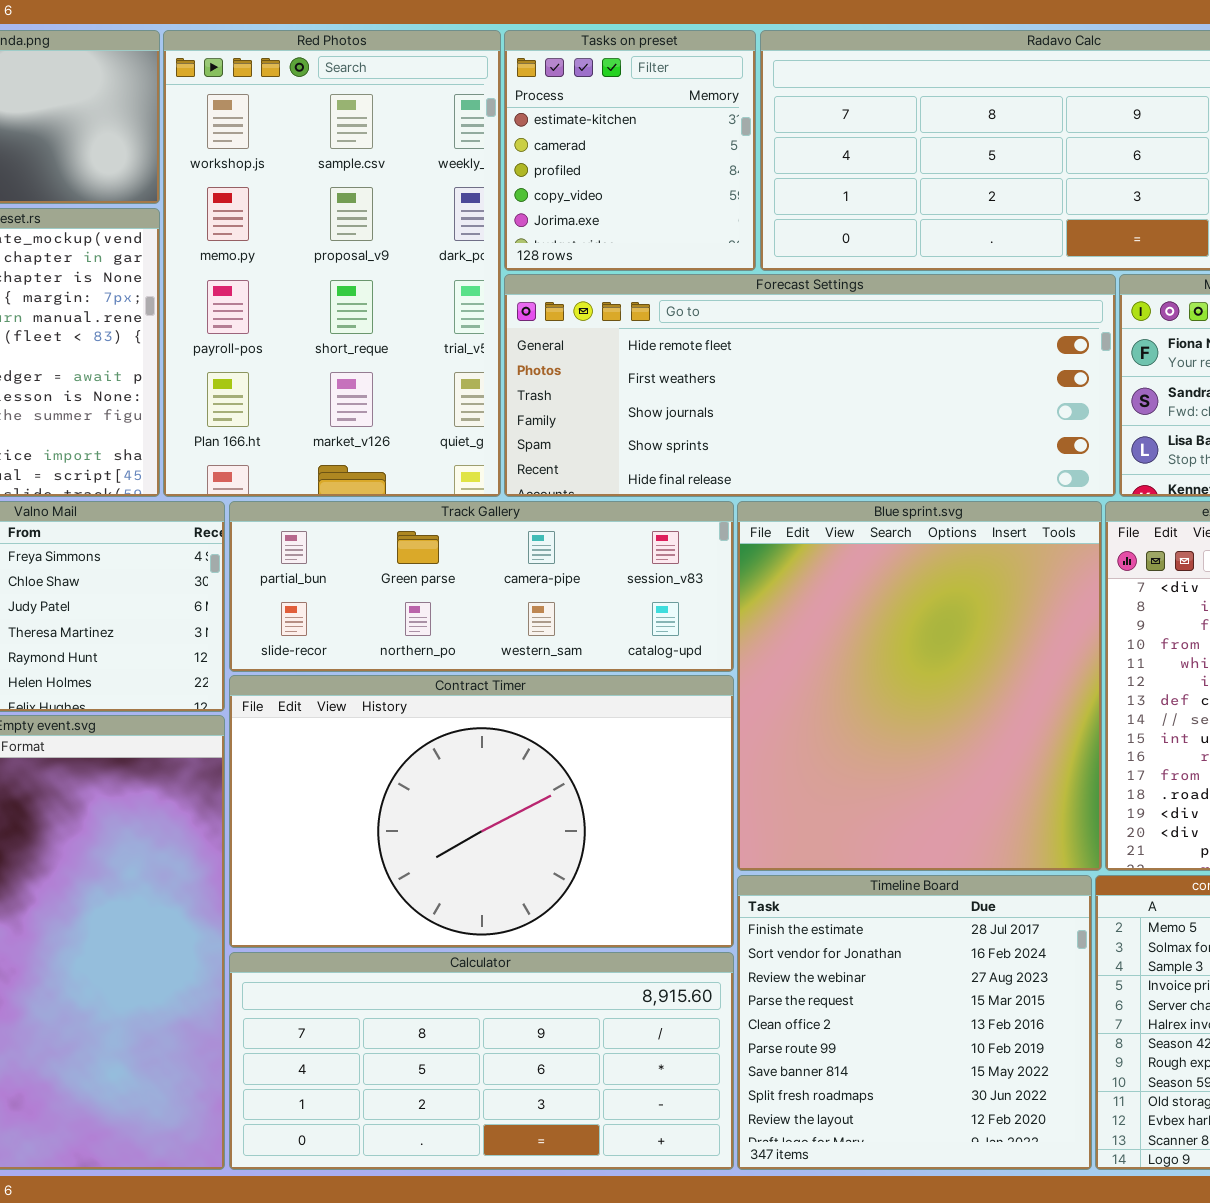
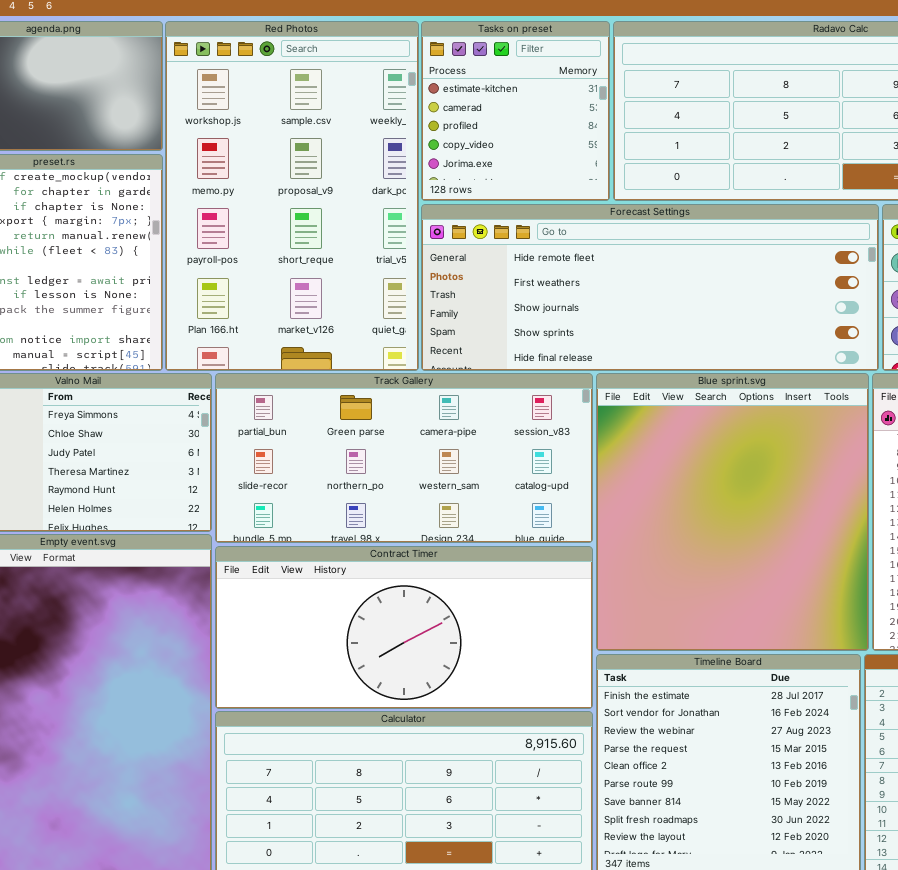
Track Gallery: [229,501,734,672] -> [215,373,593,543], resized
Contract Timer: [229,675,734,948] -> [215,546,593,709], resized

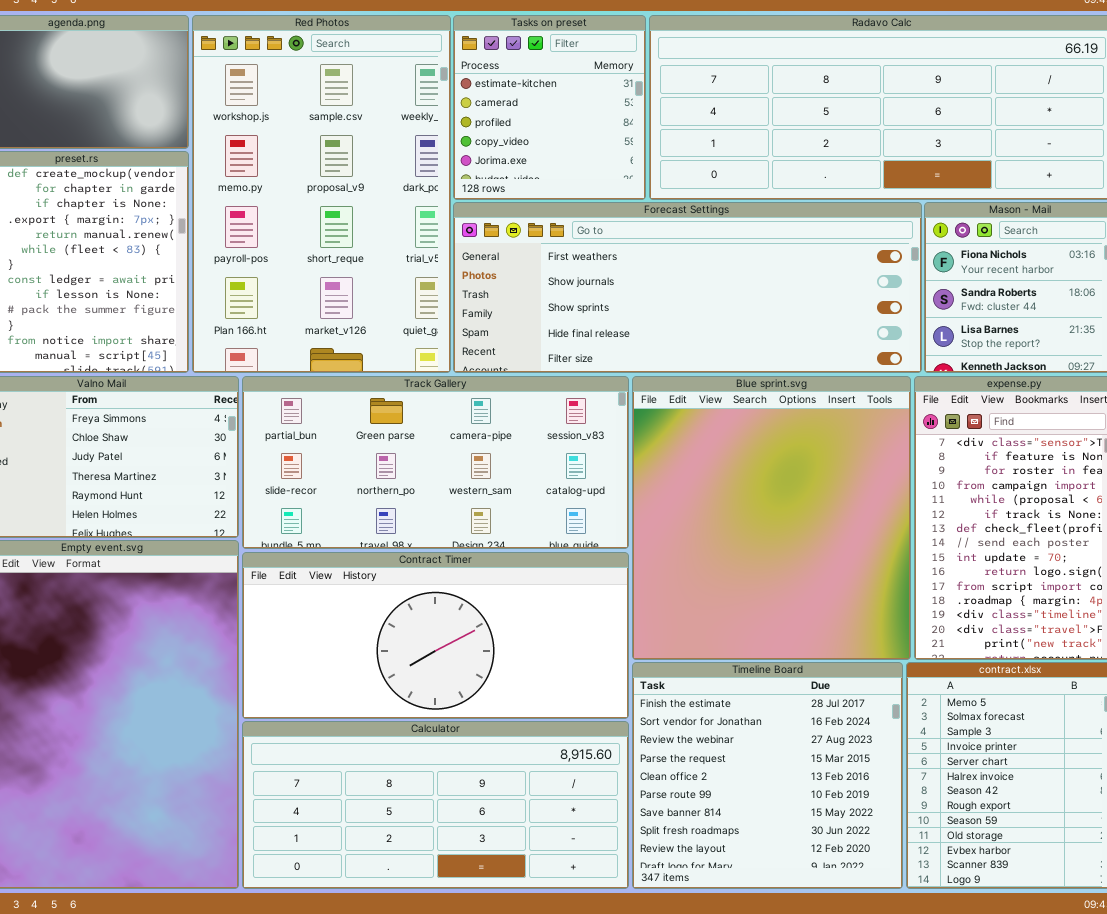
Forecast Settings: [421,204,879,371] -> [453,202,922,373], scrolled down 1 row

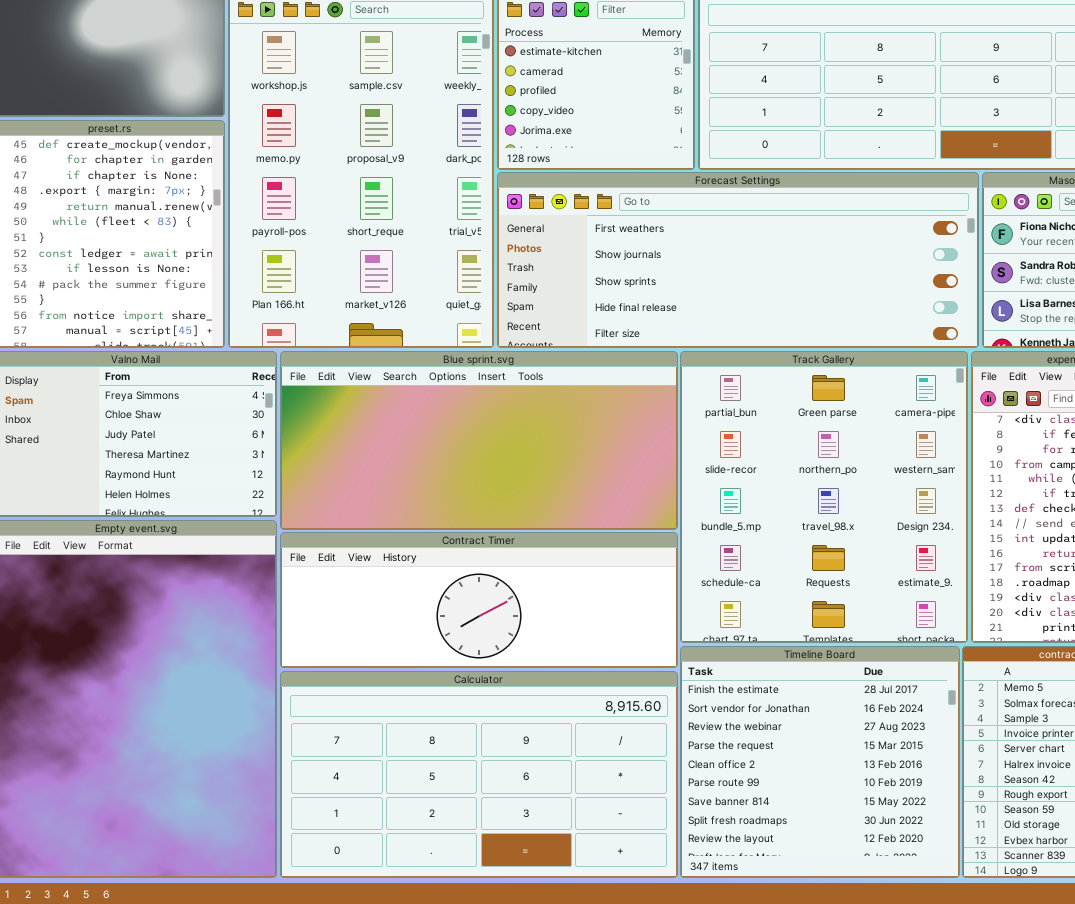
Track Gallery: [242,376,629,549] -> [680,351,968,643], moved, resized
Blue sprint.svg: [632,376,911,660] -> [280,351,678,530], moved, resized
Contract Timer: [242,552,629,719] -> [280,532,678,668], resized
Calculator: [242,721,629,889] -> [280,671,678,878], resized

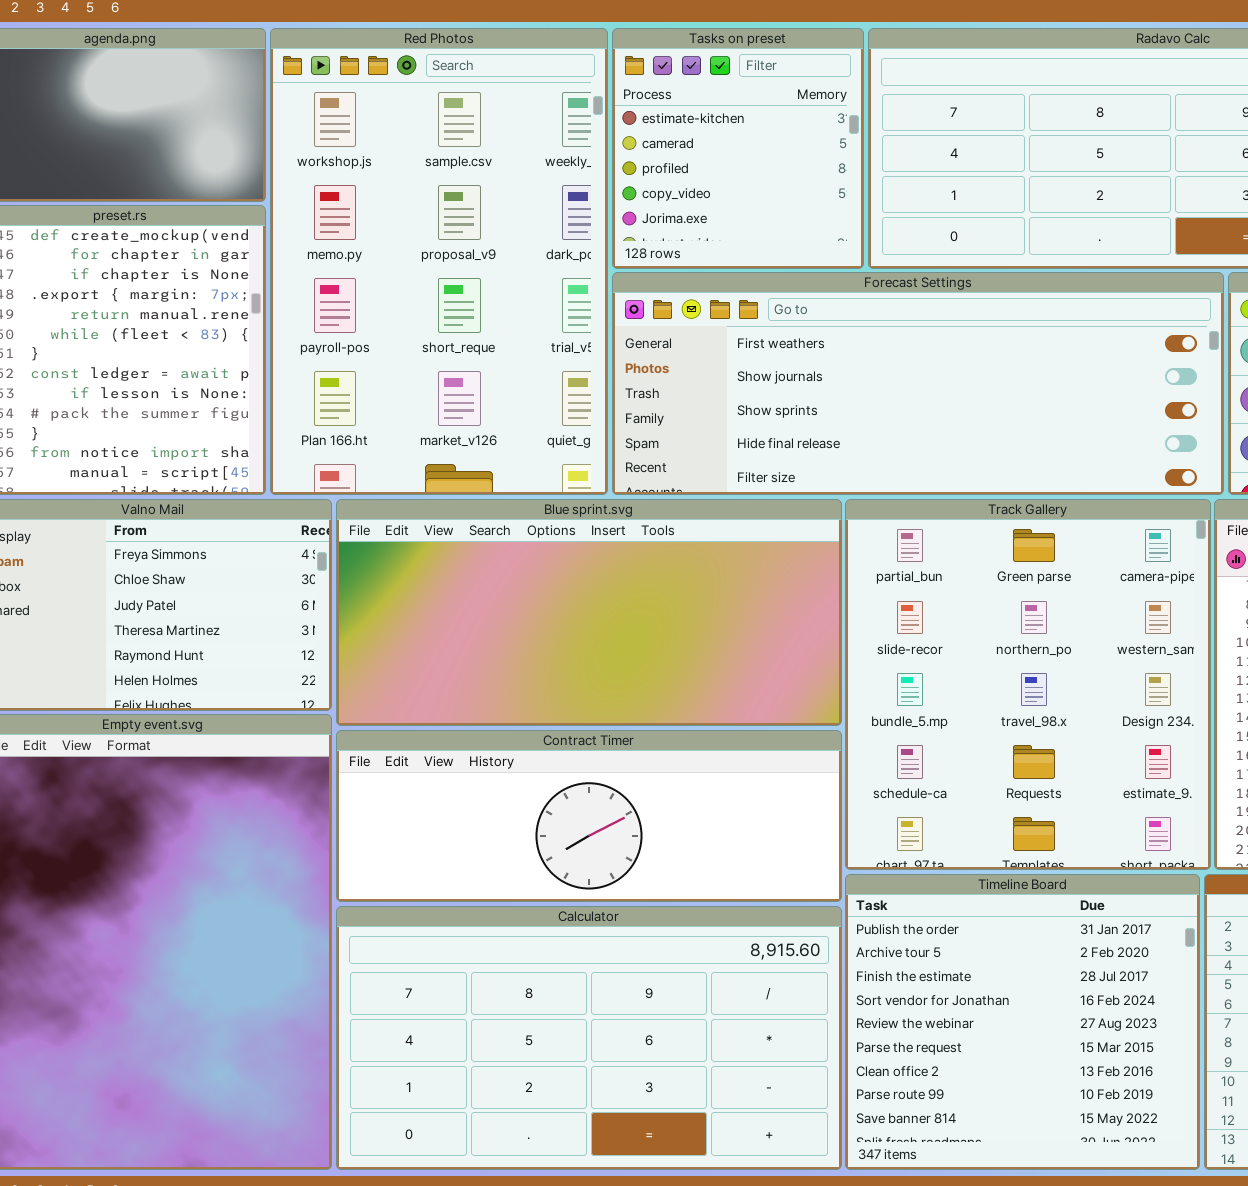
Timeline Board: [680,646,960,878] -> [845,874,1200,1170], scrolled up 2 rows

